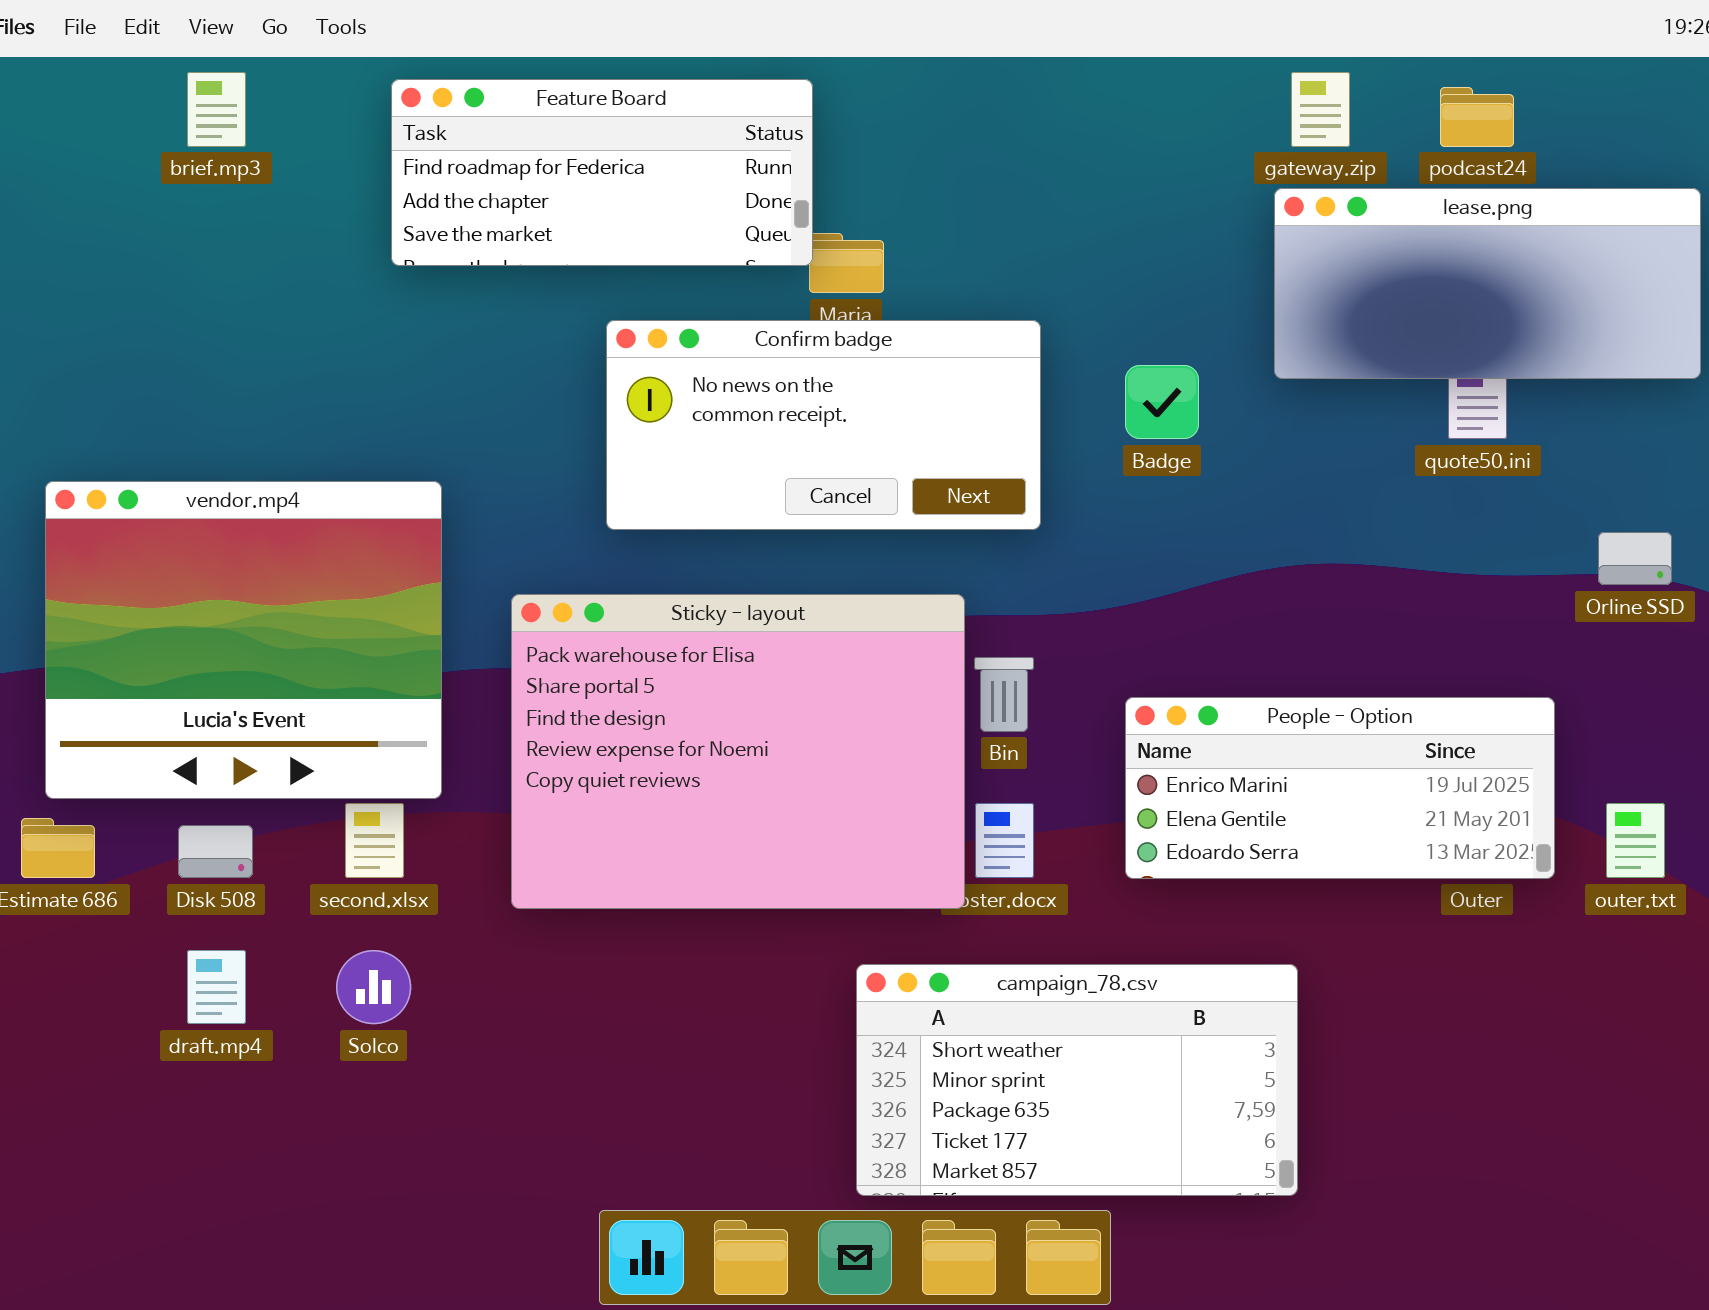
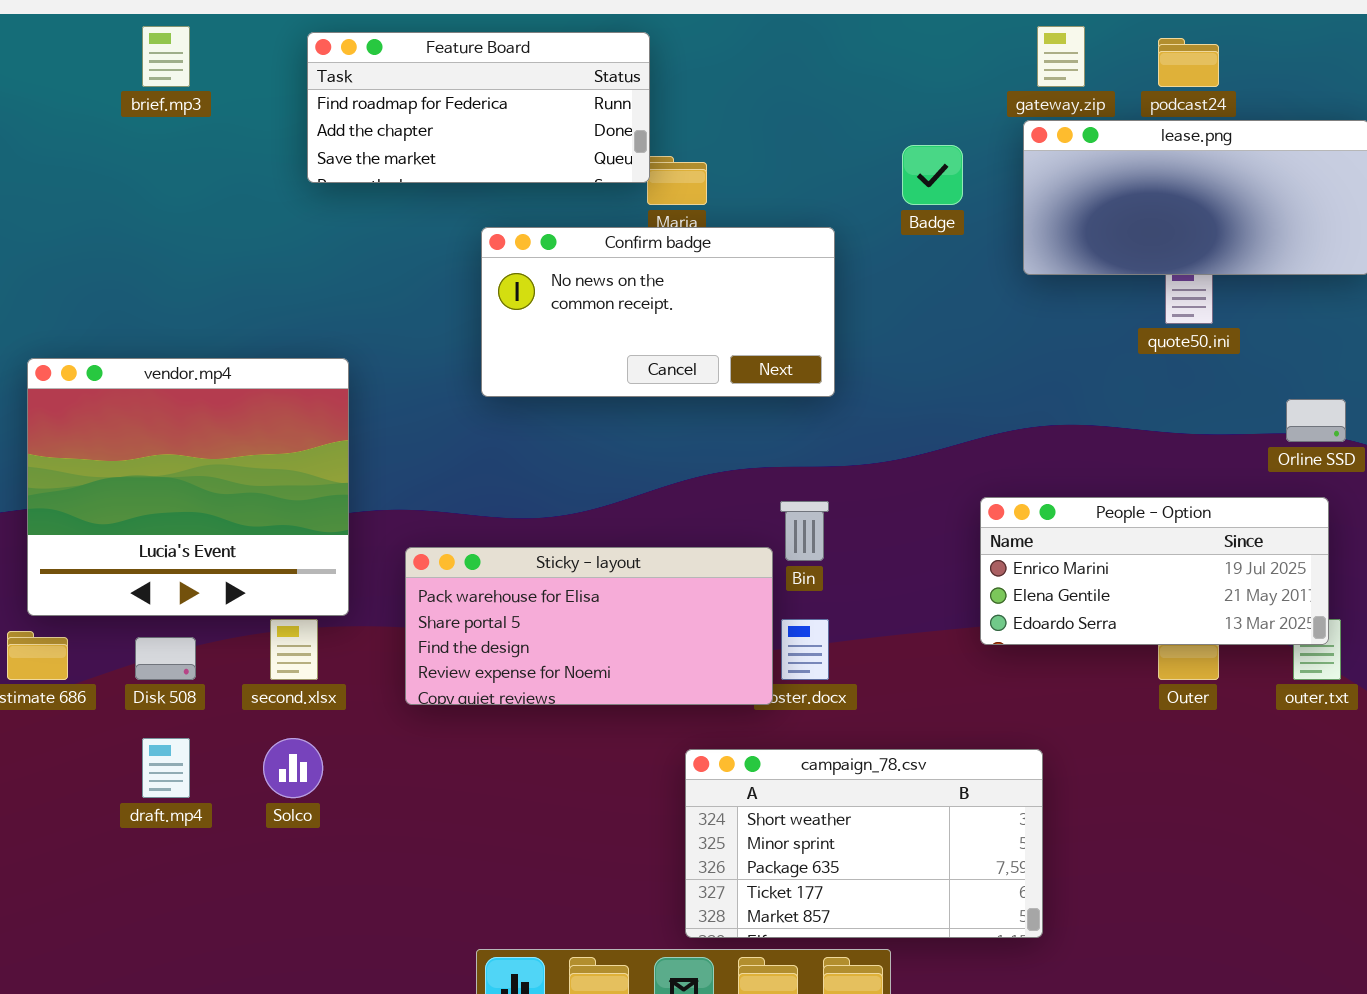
Badge: [1125,365,1199,439] -> [902,145,963,205], moved
Sticky - layout: [511,594,965,909] -> [405,547,773,705], resized
People - Option: [1125,697,1555,879] -> [980,497,1329,645], moved

